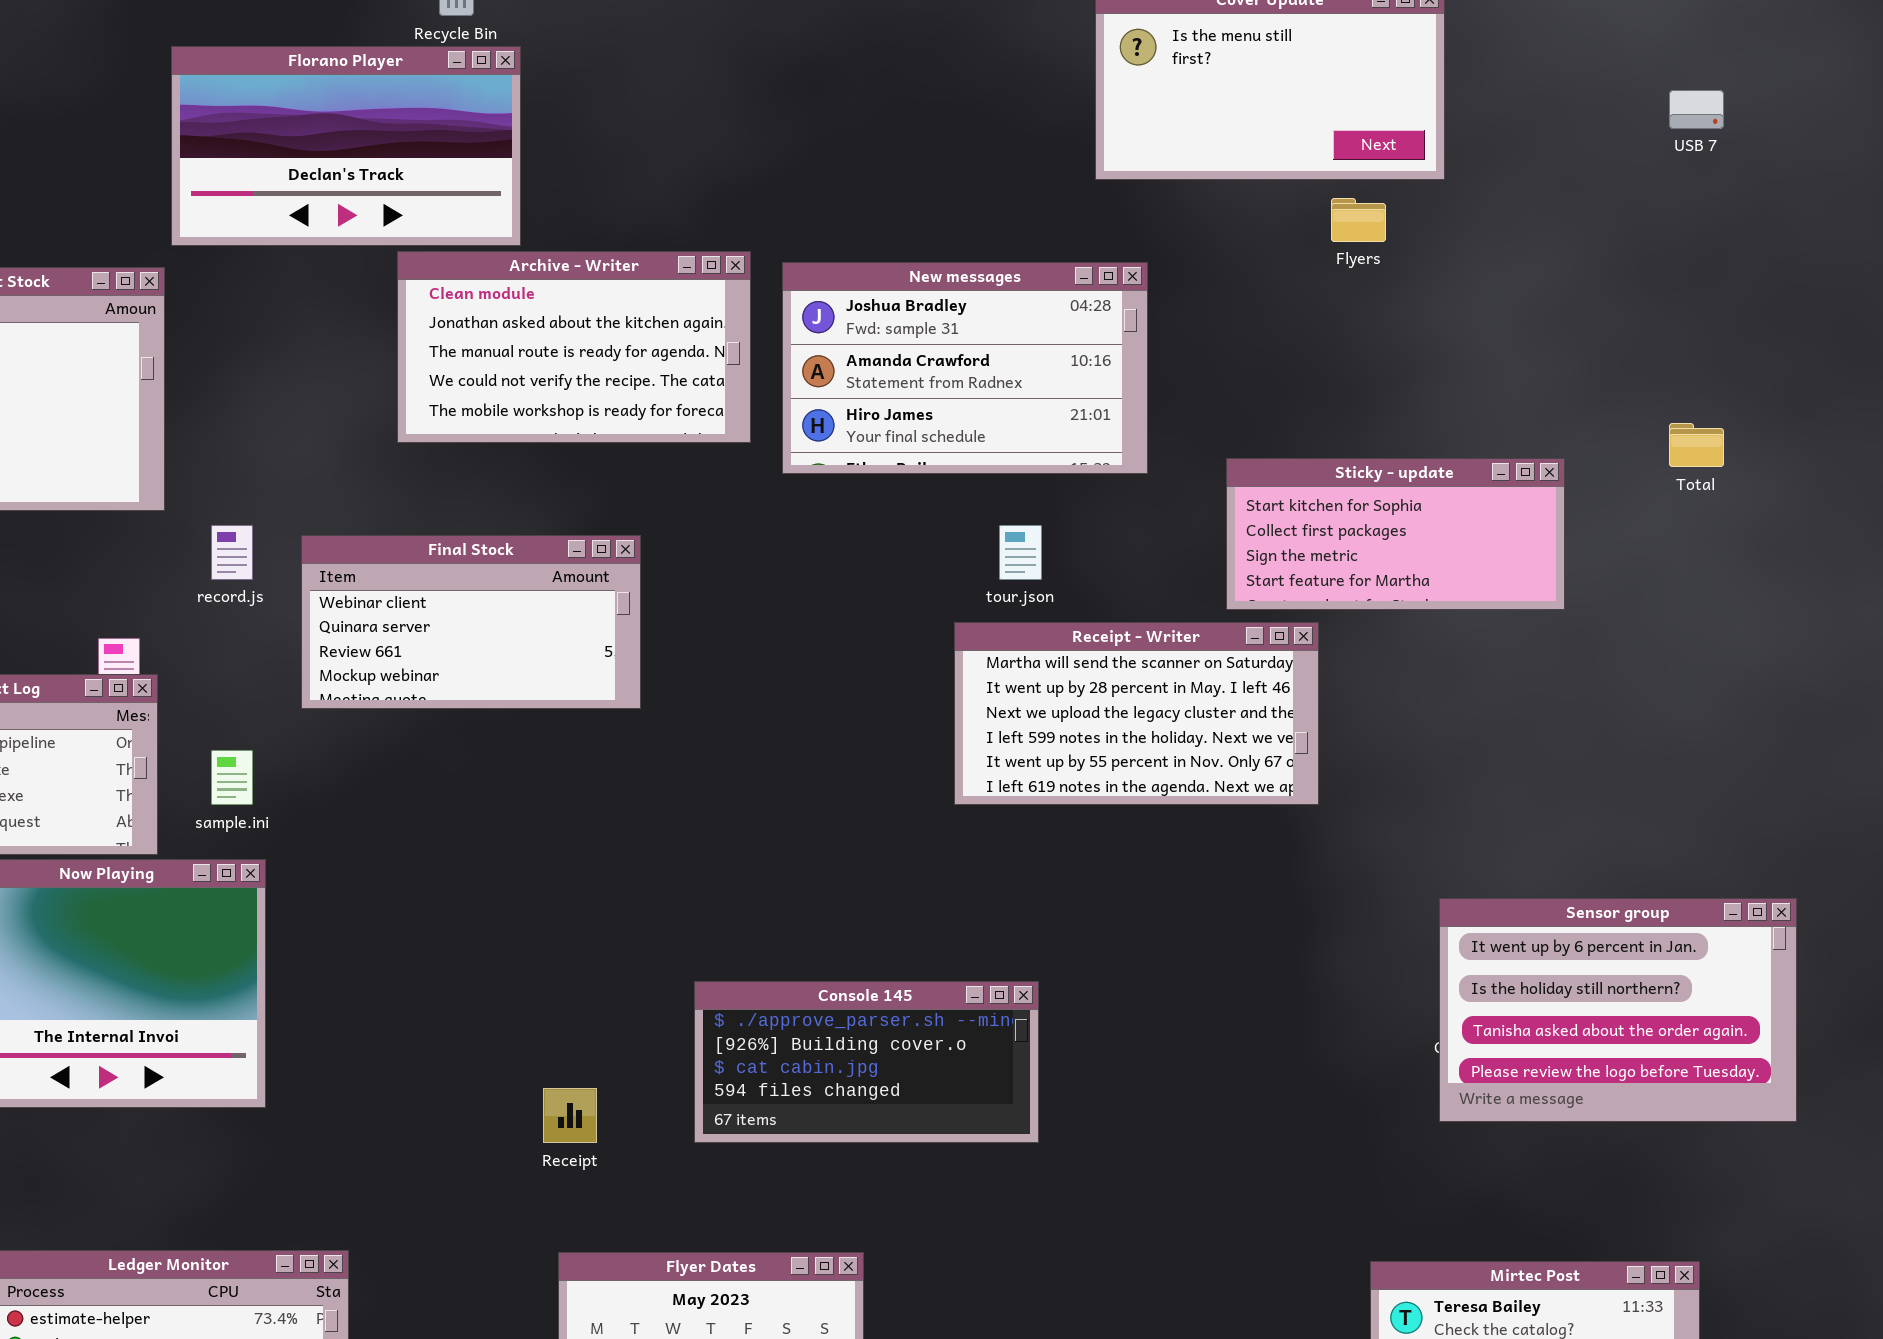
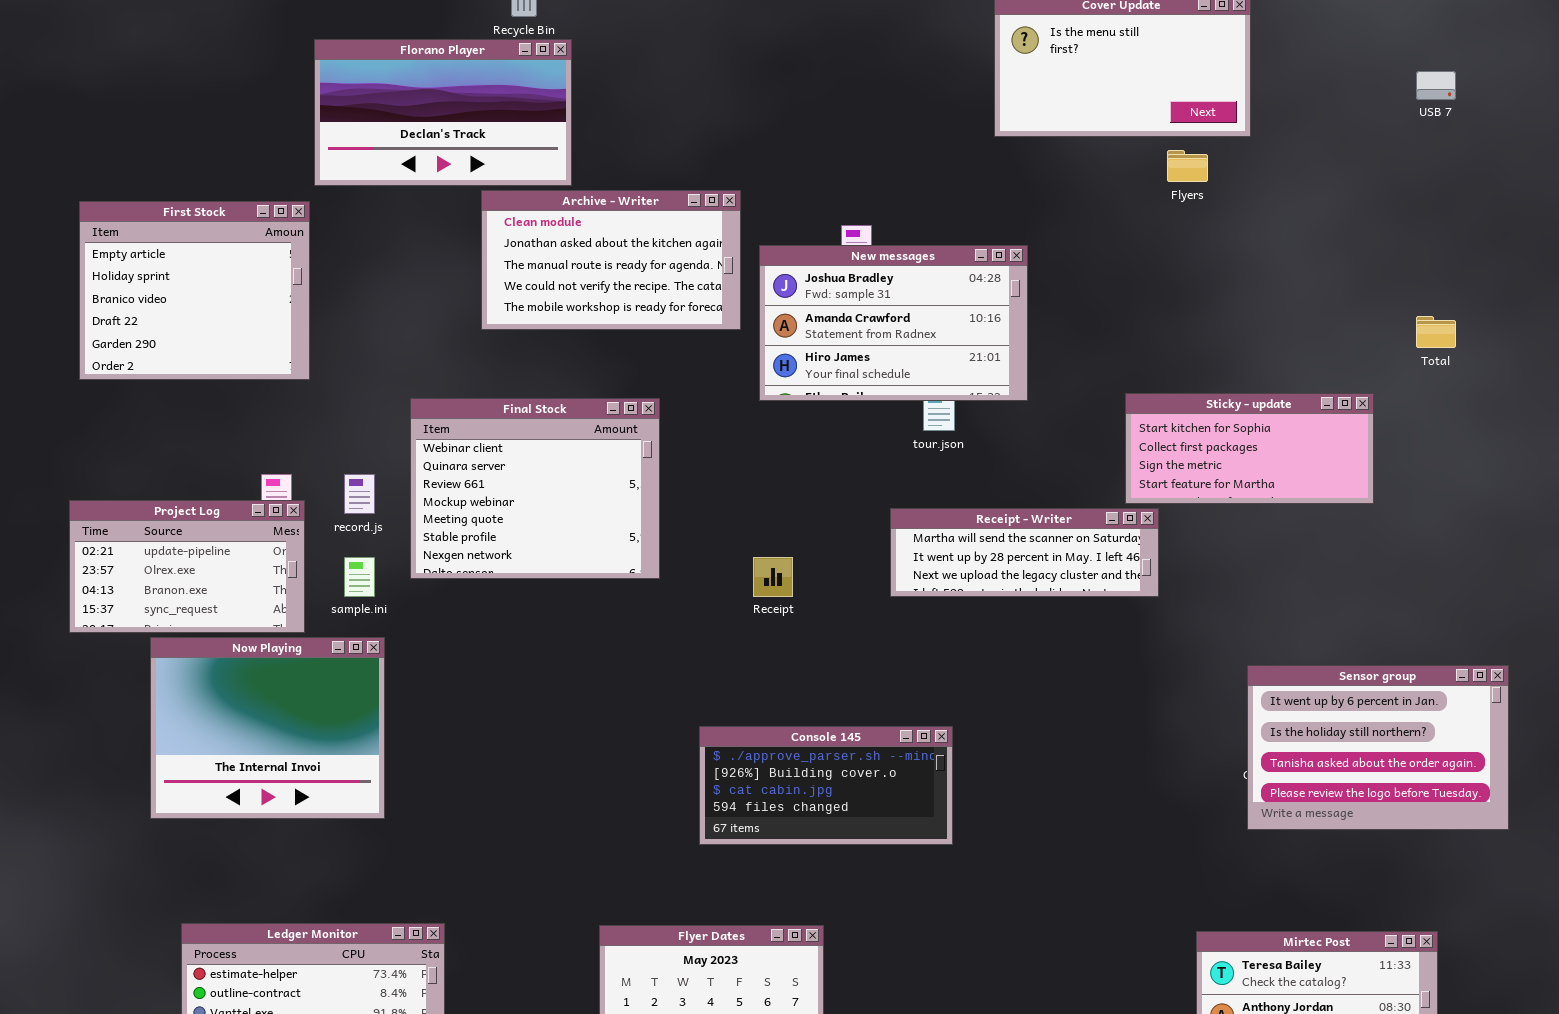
New messages: [782,262,1148,474] -> [759,245,1028,401], moved
Sticky - update: [1226,458,1565,610] -> [1125,393,1374,504], moved
record.js: [211,525,253,580] -> [344,474,375,514], moved
Final Stock: [301,535,641,709] -> [410,398,660,579], resized
Receipt - Writer: [954,622,1319,805] -> [890,508,1159,597], resized
Receipt: [543,1088,597,1143] -> [753,557,793,597], moved

